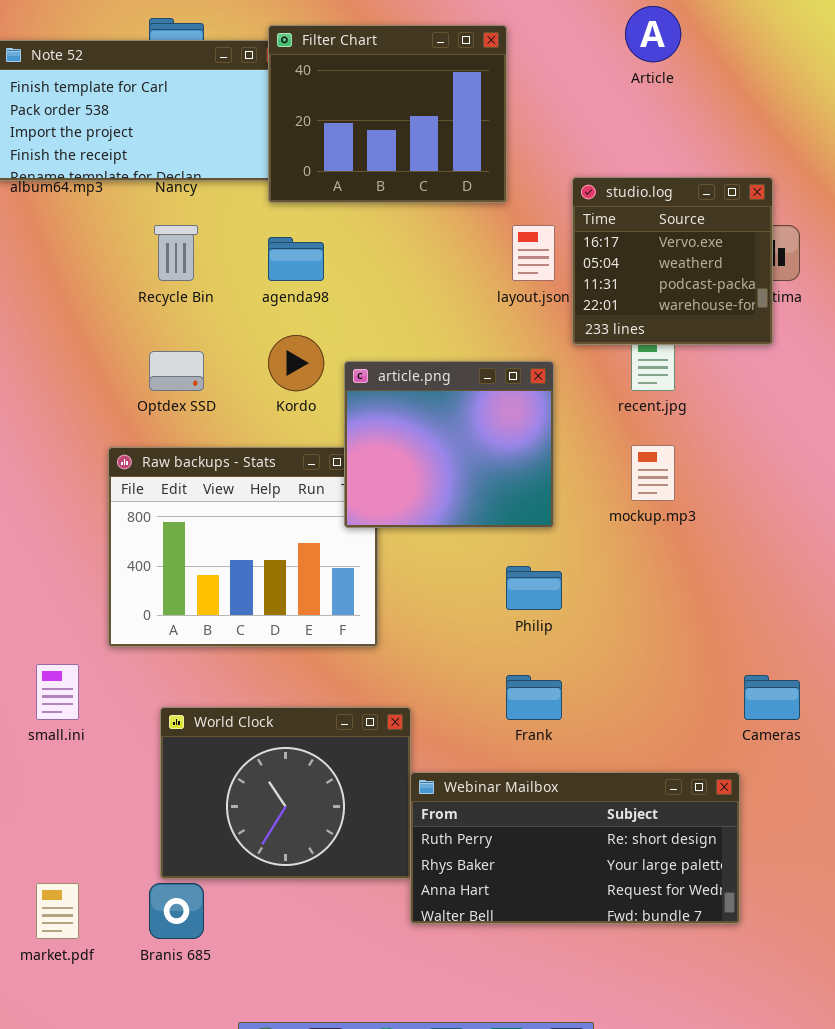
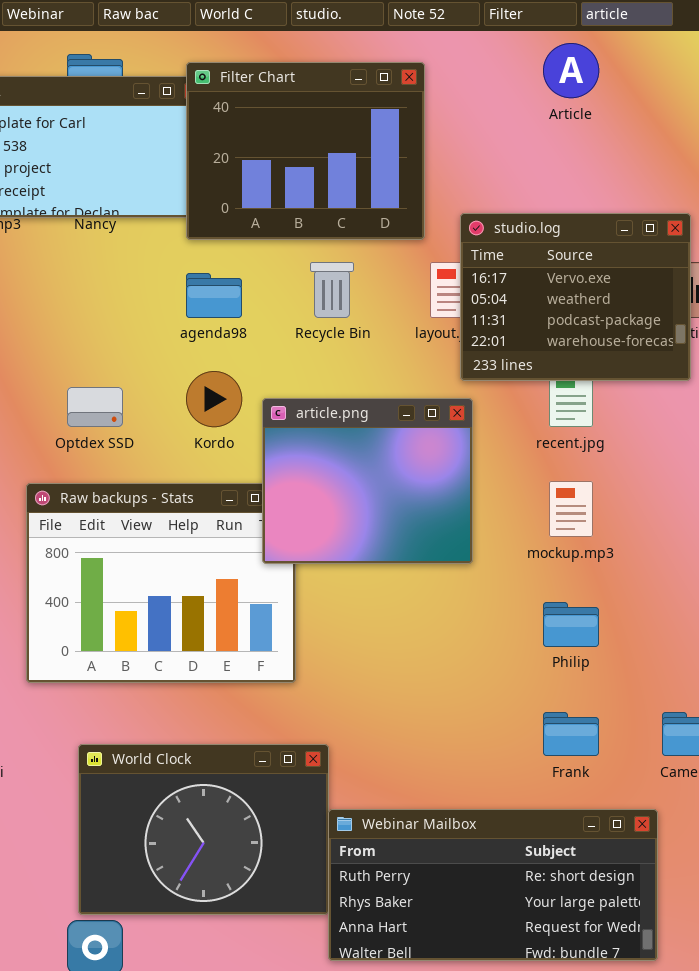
studio.log: [572,177,773,345] -> [460,213,691,381], resized
Recycle Bin: [154,225,198,281] -> [310,262,354,318], moved
Philip: [506,566,562,610] -> [543,602,599,647], moved
Frank: [506,675,562,720] -> [543,712,599,756], moved

